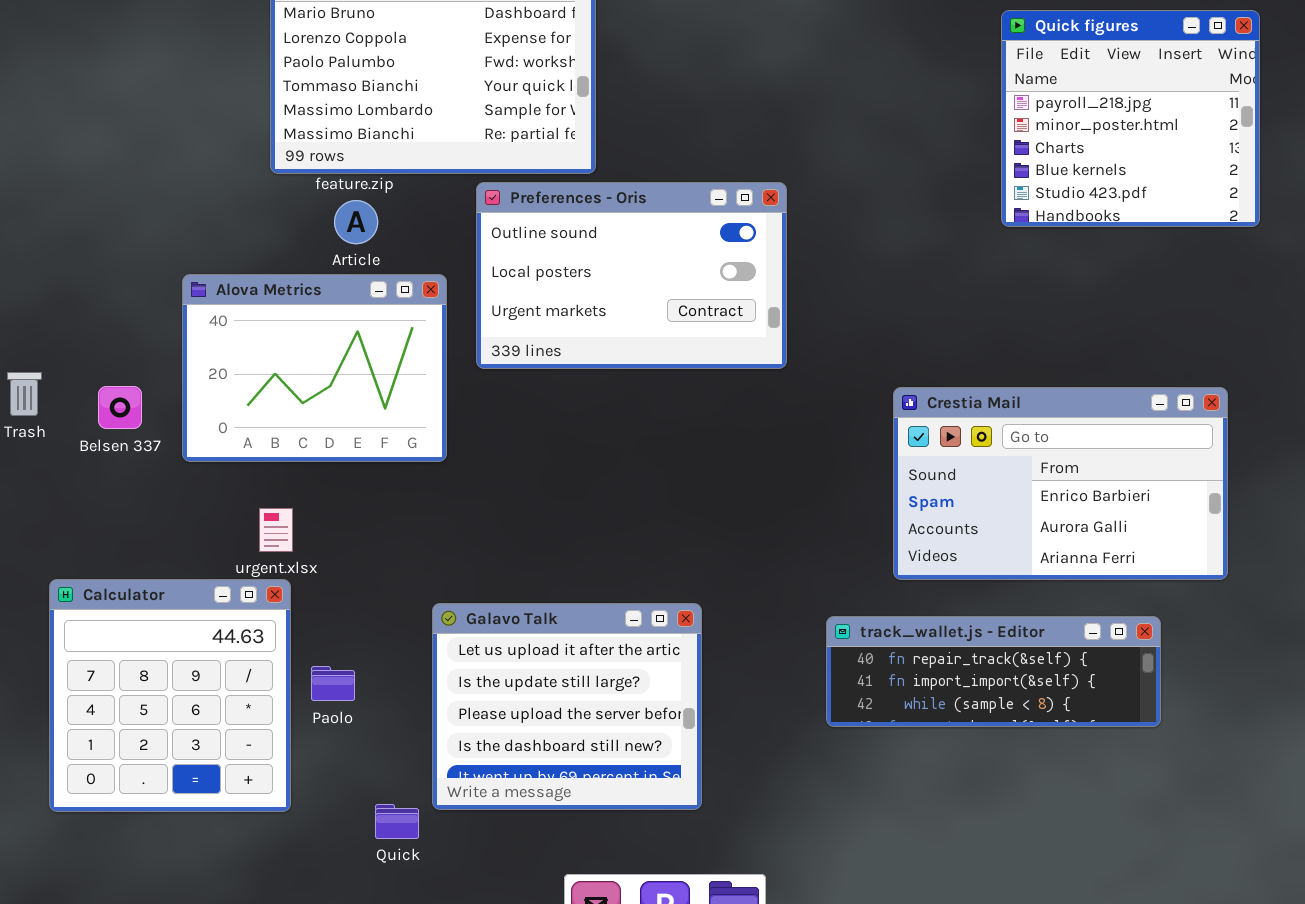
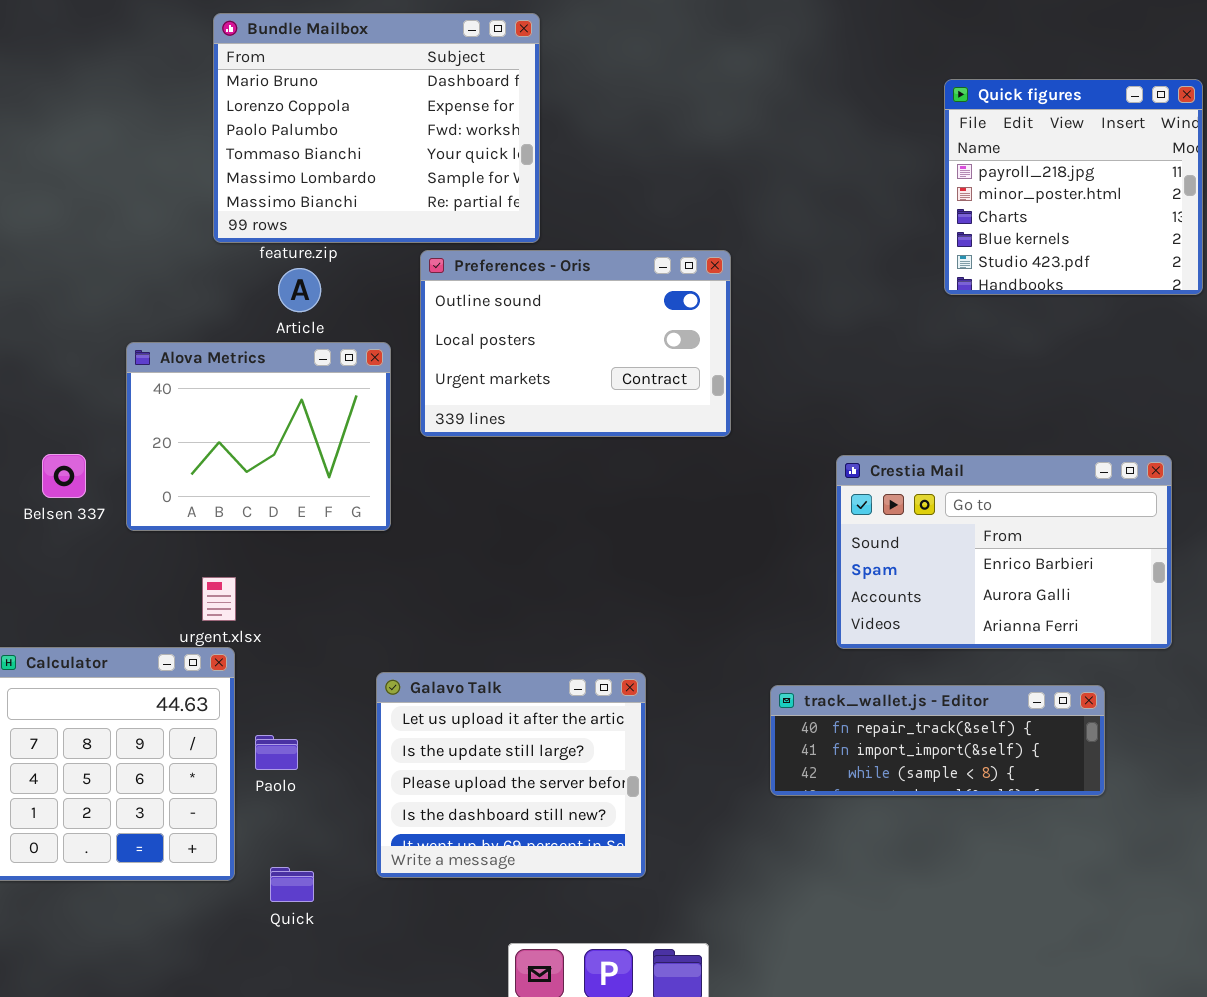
Quick: [375,804,419,839] -> [270,867,314,902], moved

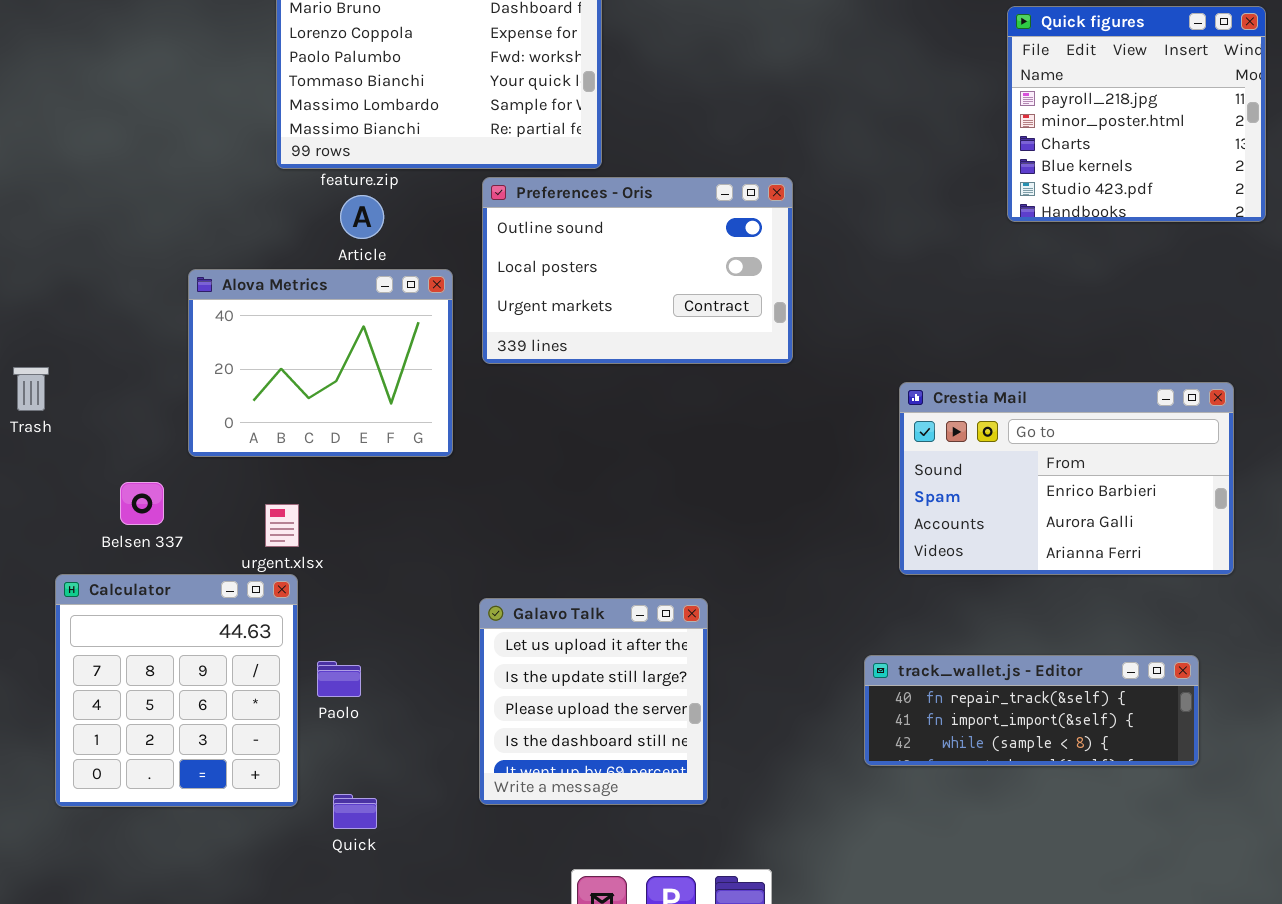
Belsen 337: [42,454,86,498] -> [120,482,164,525], moved
Galavo Talk: [376,672,646,878] -> [479,598,708,805], resized
track_wallet.js - Editor: [770,685,1105,796] -> [864,655,1199,766], moved

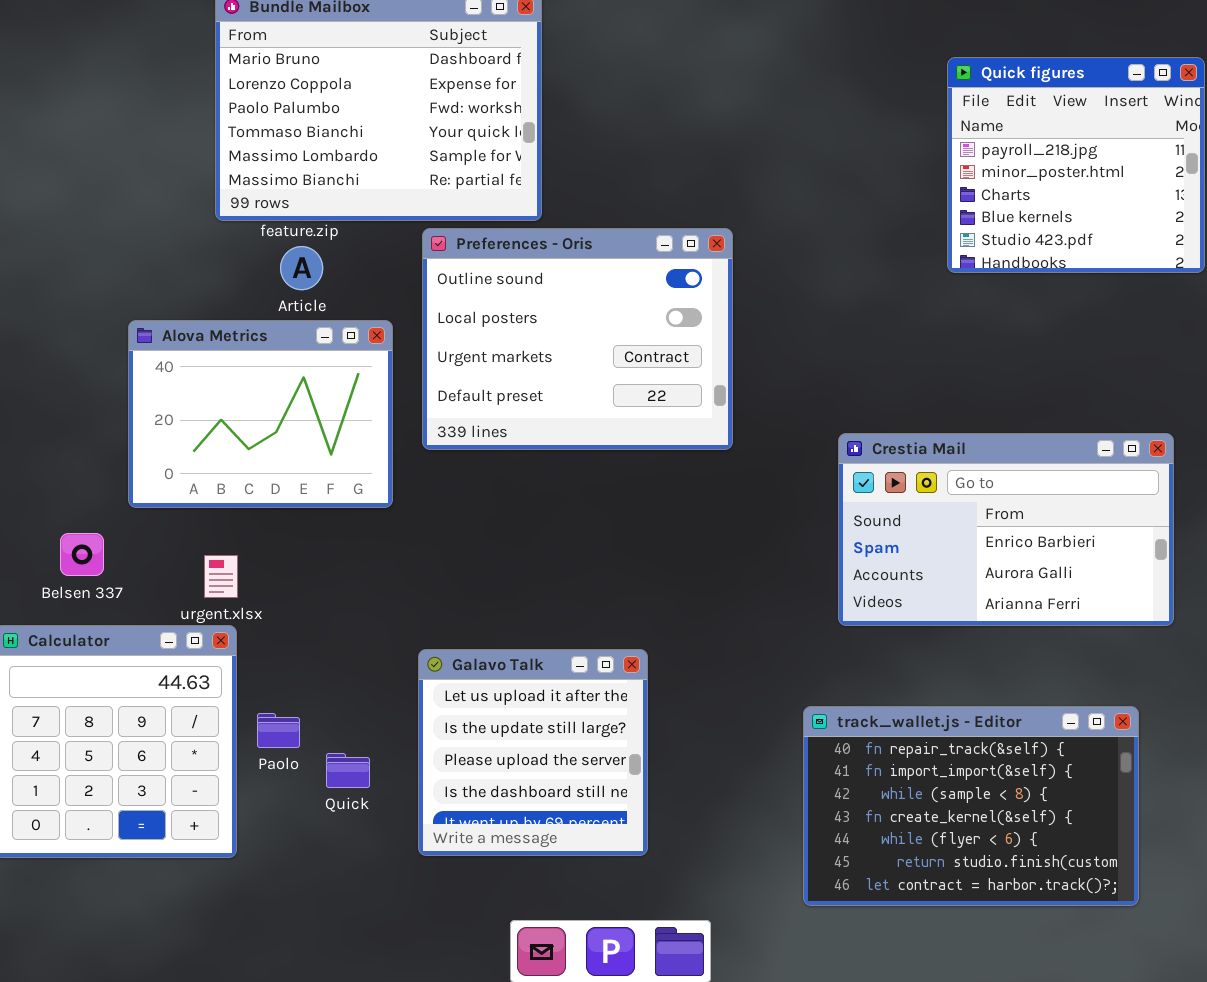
Preferences - Oris: [482,177,793,364] -> [422,228,733,450], resized
track_wallet.js - Editor: [864,655,1199,766] -> [803,706,1139,906], resized
Quick: [333,794,377,829] -> [326,753,370,788], moved

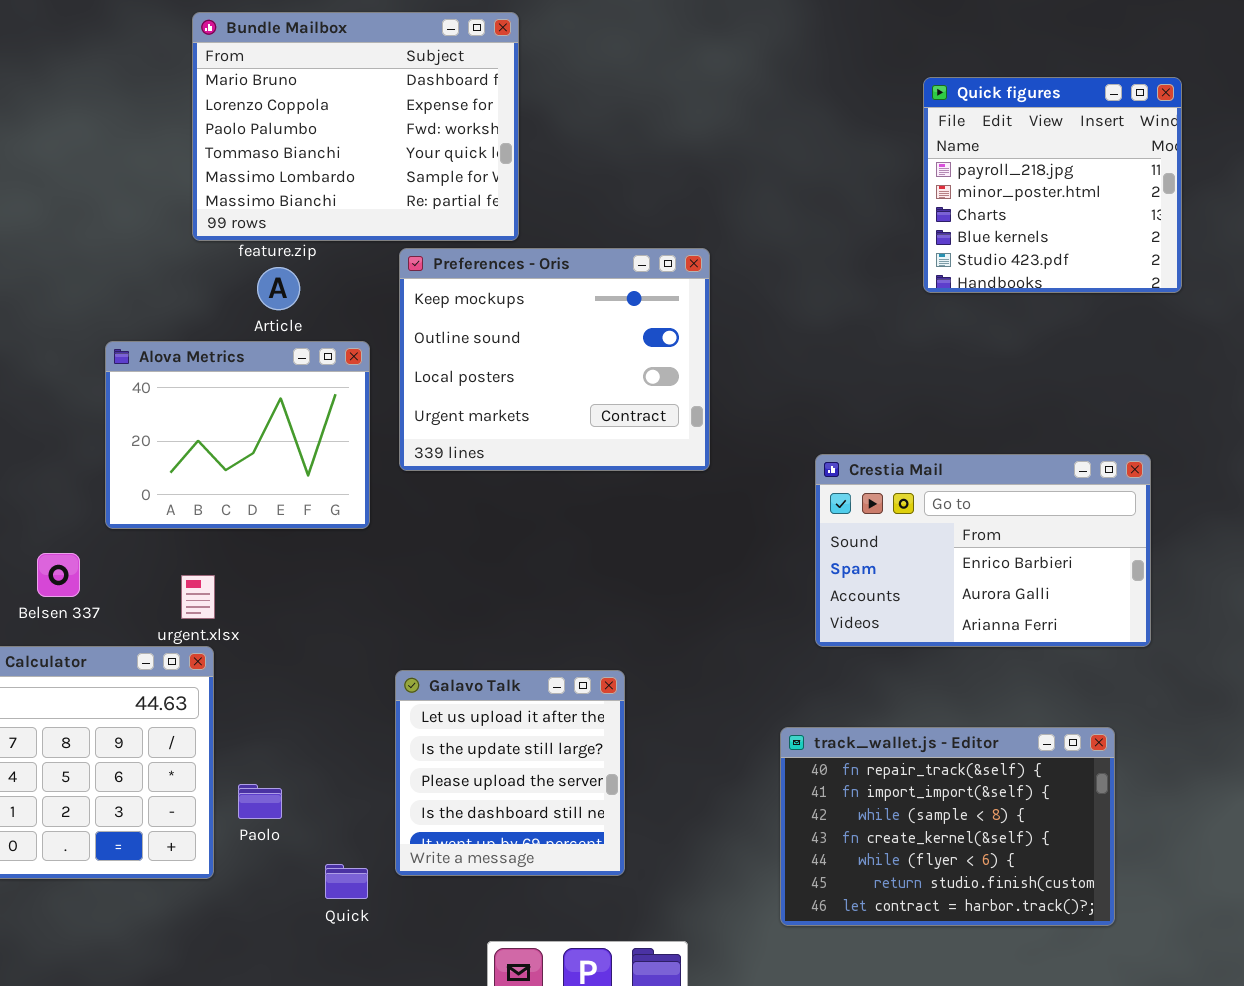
Preferences - Oris: [422,228,733,450] -> [399,248,710,471], scrolled up 1 row
Paolo: [257,713,300,748] -> [238,784,282,819], moved
Quick: [326,753,370,788] -> [325,864,368,899], moved

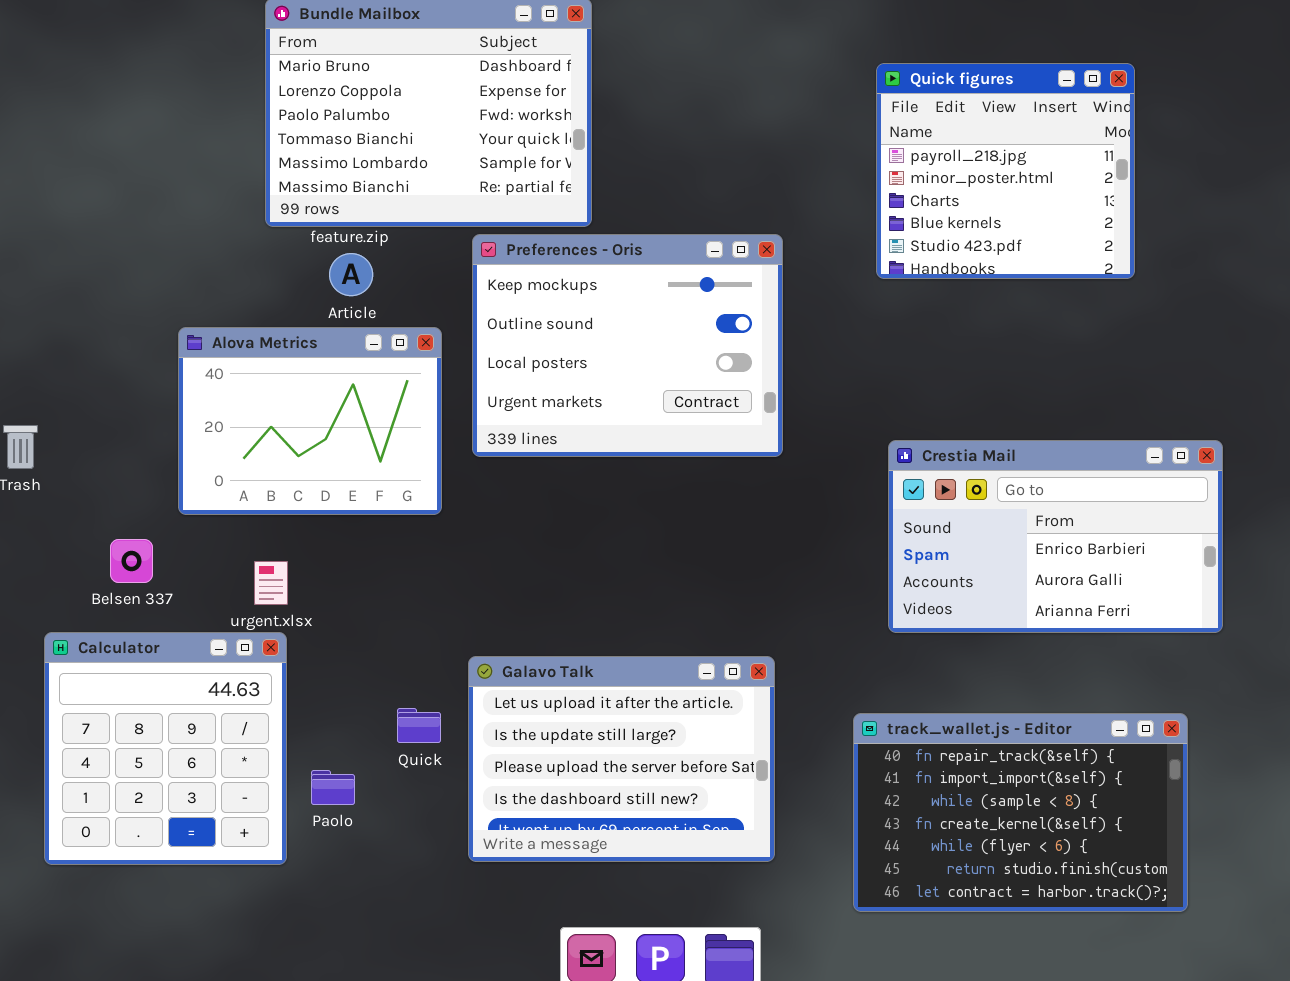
Quick figures: [923,77,1182,293] -> [876,63,1135,279], moved
Galavo Talk: [395,670,625,876] -> [468,656,775,862], resized
Quick: [325,864,368,899] -> [397,708,441,743], moved

